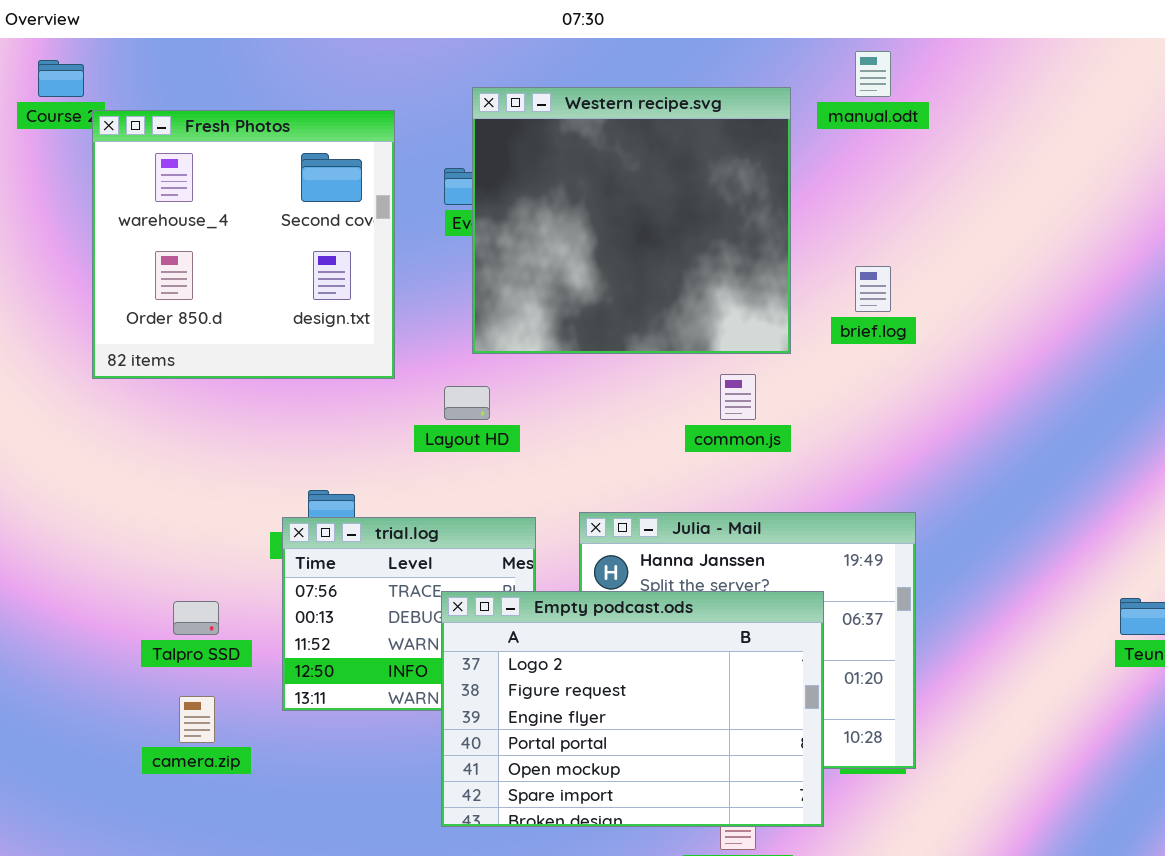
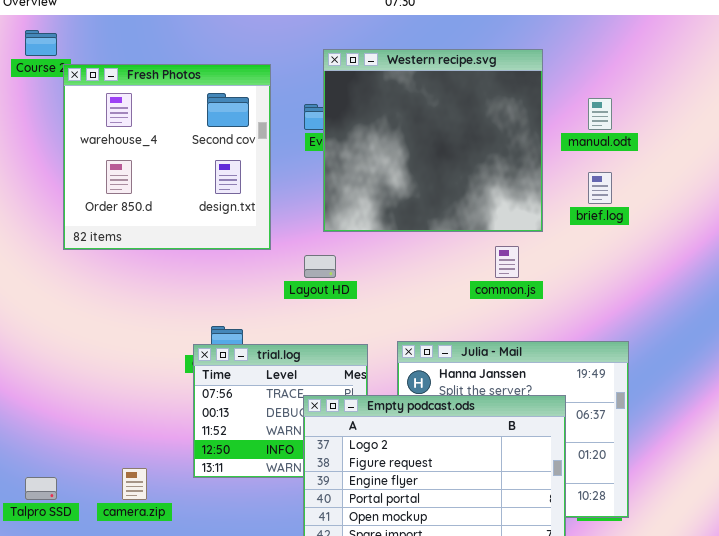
manual.odt: [855,51,891,97] -> [588,98,612,130], moved
Talpro SSD: [173,601,219,635] -> [25,477,57,500], moved

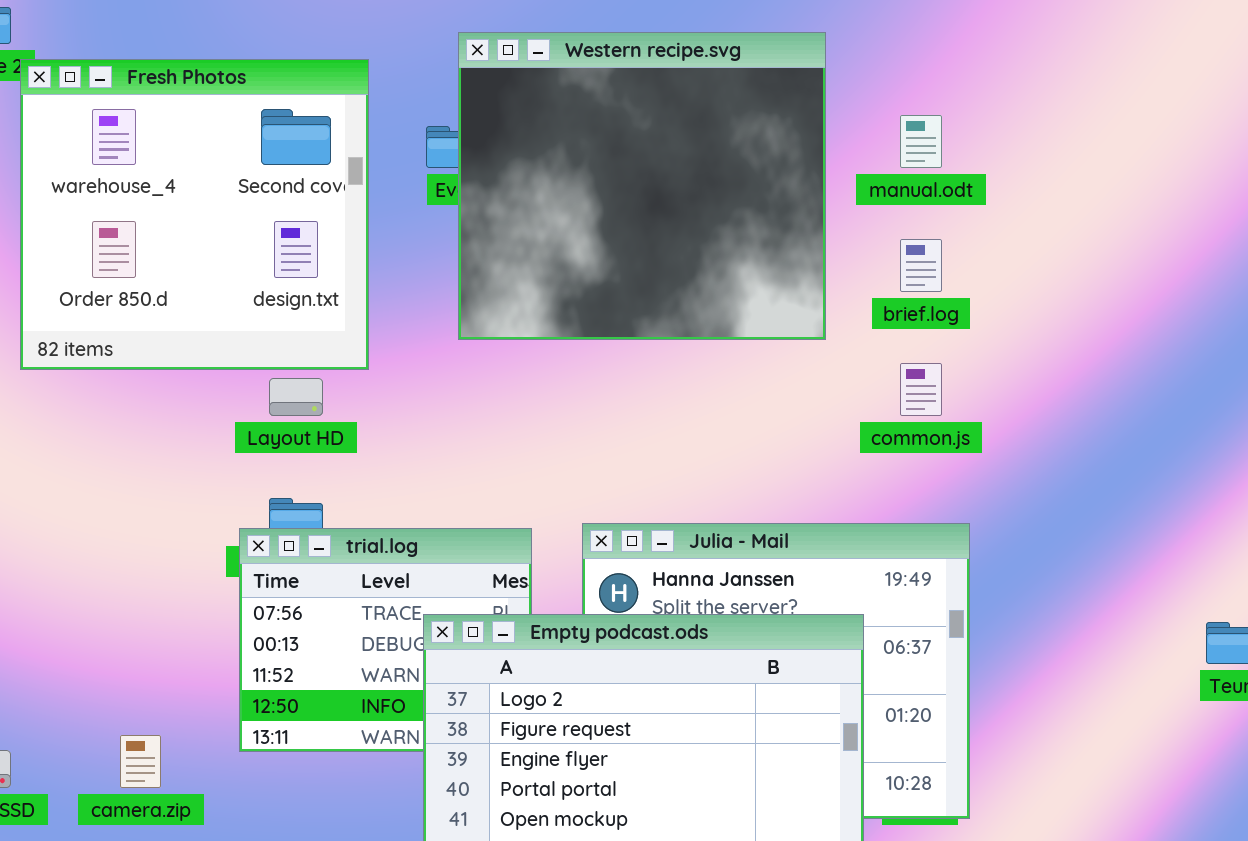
common.js: [495,246,519,278] -> [900,363,942,416], moved
Layout HD: [304,255,336,278] -> [269,378,323,416], moved

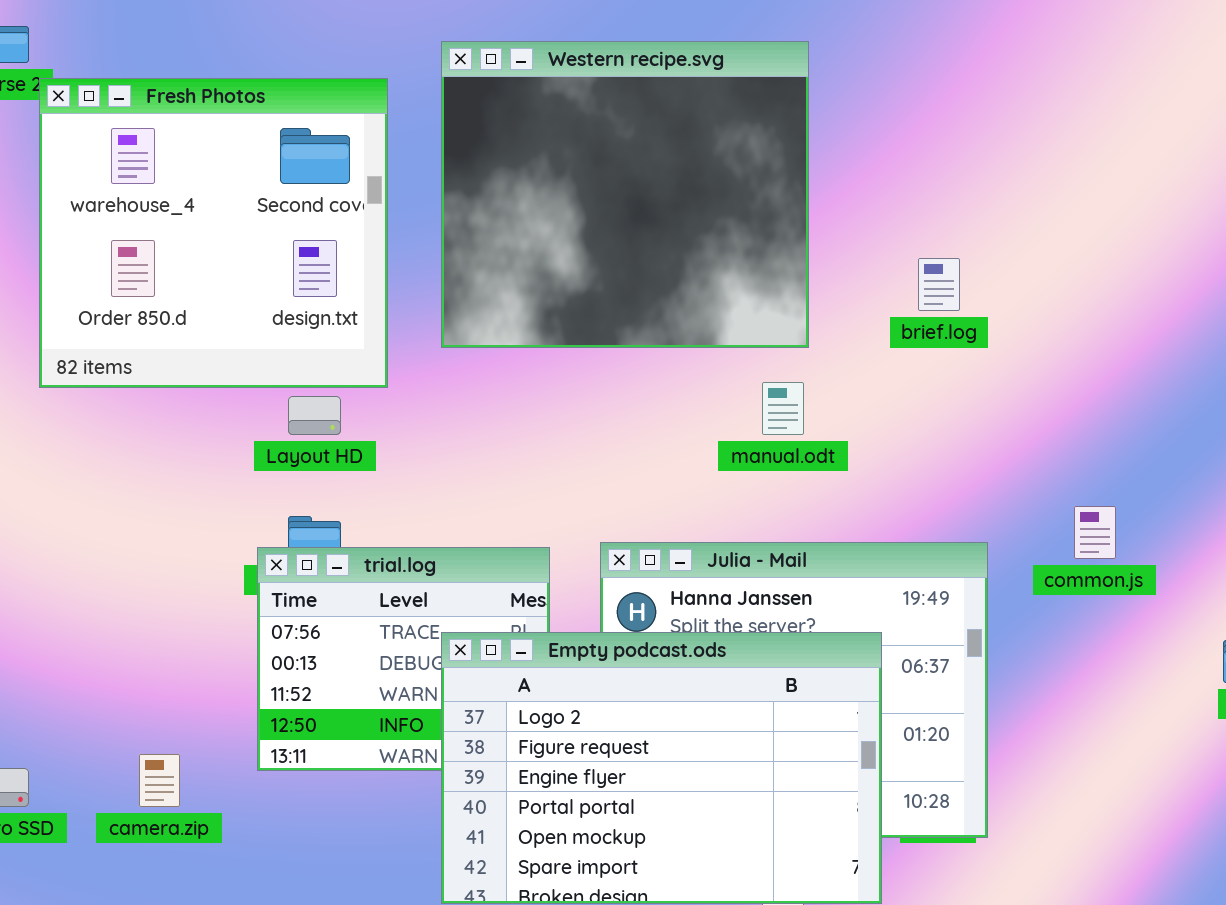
Western recipe.svg: [458,32,826,340] -> [441,41,809,348], moved
manual.odt: [900,115,942,168] -> [762,382,804,435], moved
common.js: [900,363,942,416] -> [1074,506,1116,559], moved

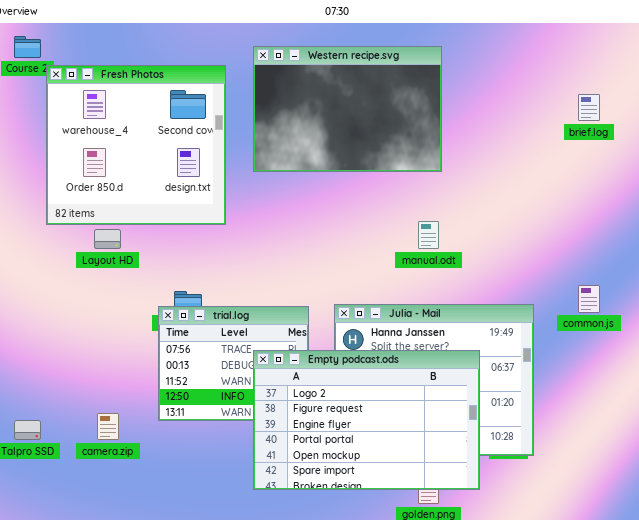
Western recipe.svg: [441,41,809,348] -> [253,46,442,172], resized
brief.log: [918,258,960,311] -> [578,94,600,121], moved
Layout HD: [288,396,341,435] -> [94,229,121,249], moved

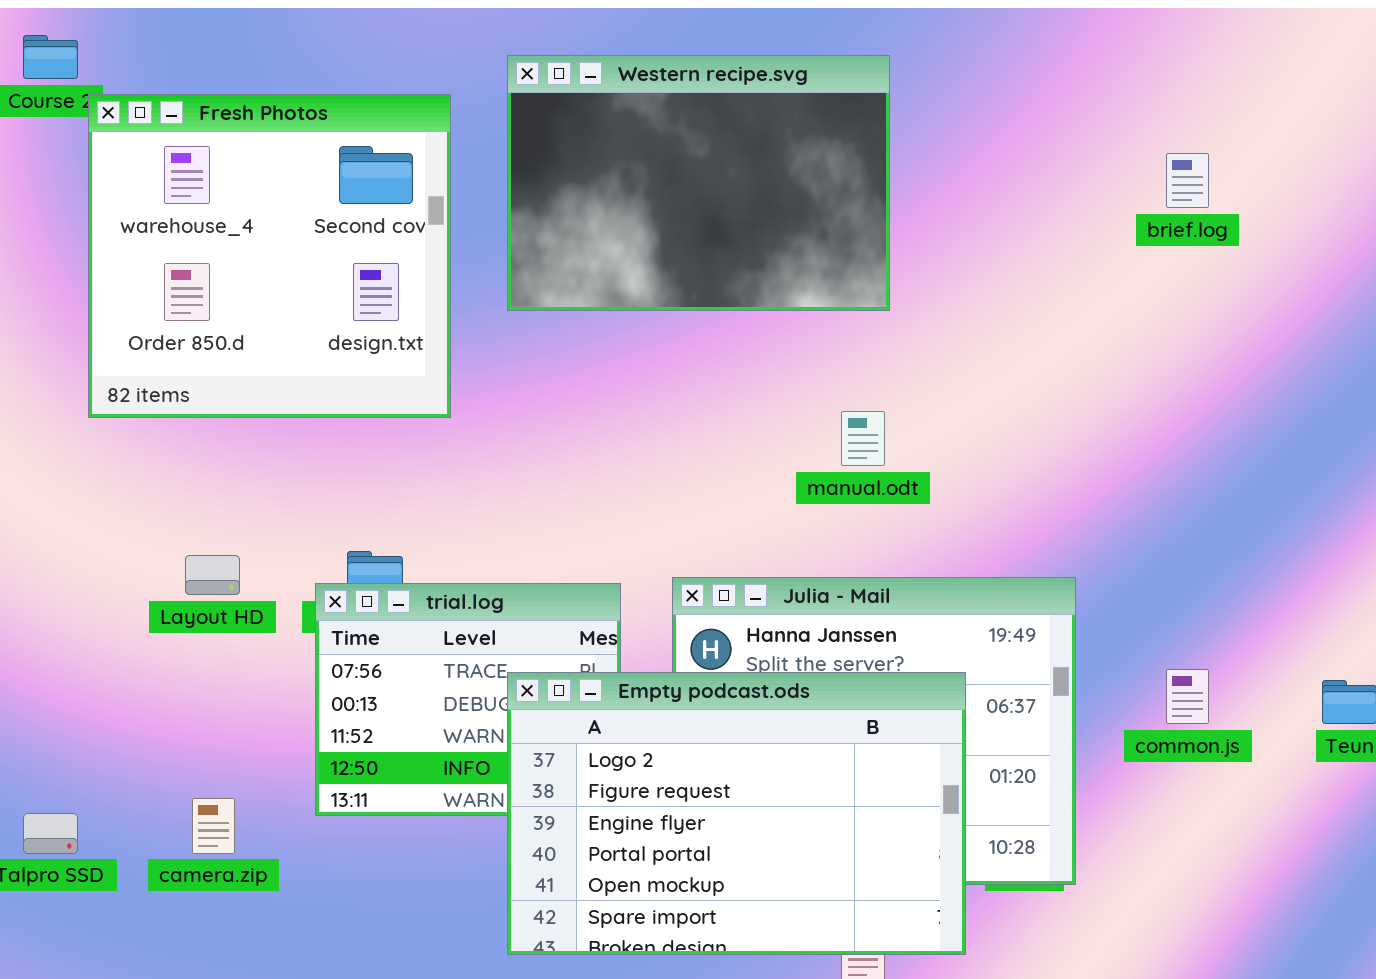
Layout HD: [94,229,121,249] -> [185,555,240,595], moved
common.js: [578,285,600,313] -> [1166,669,1209,724], moved

